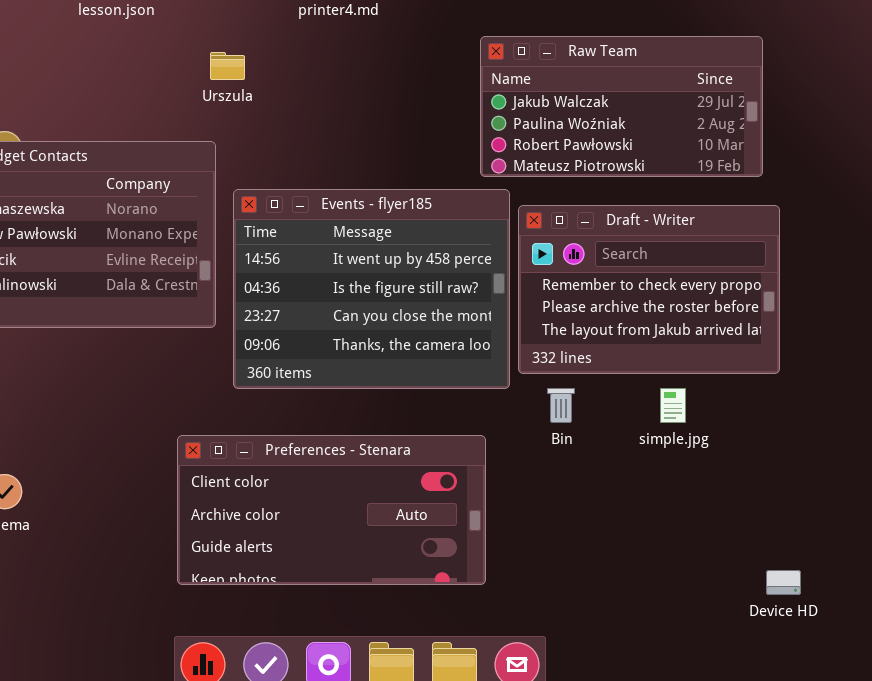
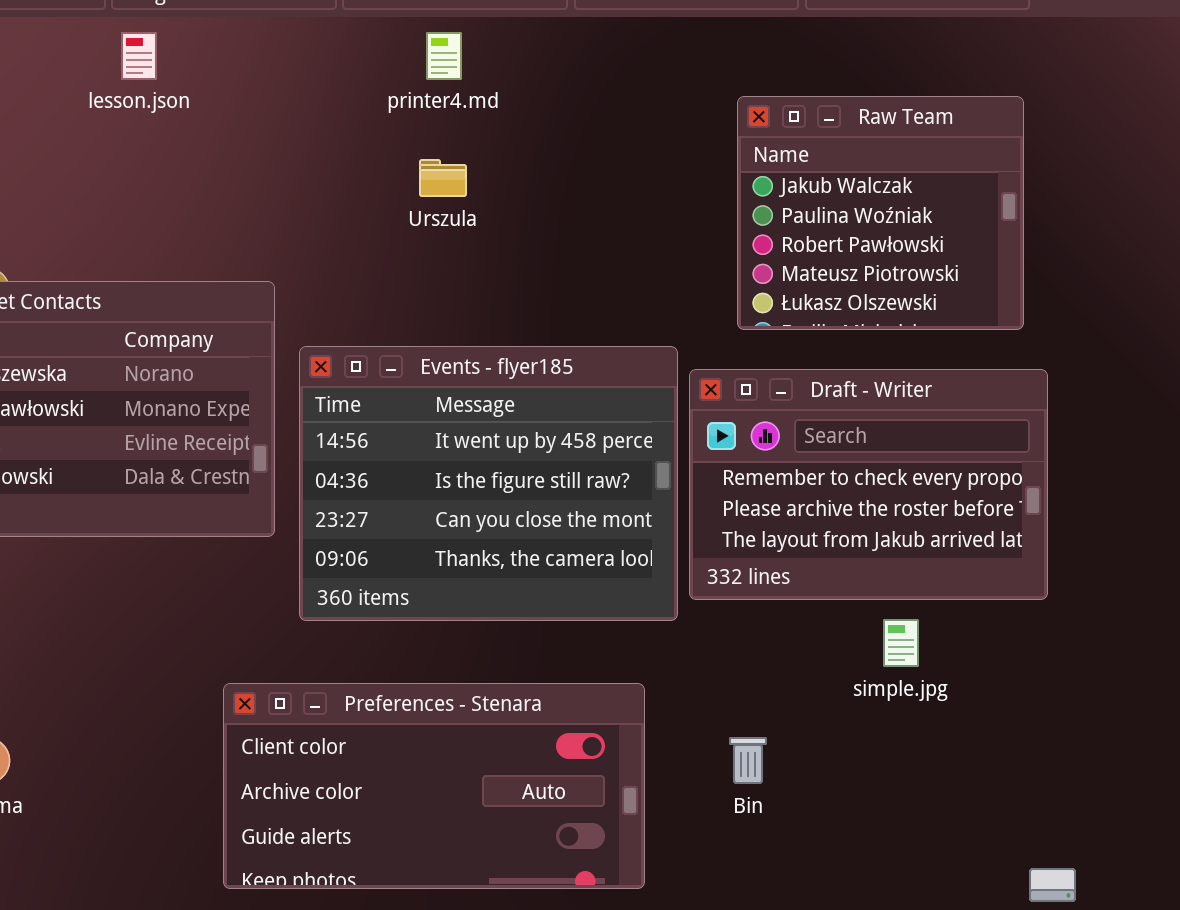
Raw Team: [480,36,763,177] -> [737,96,1024,330], resized
Urszula: [210,52,245,80] -> [419,159,467,197], moved
Bin: [547,388,575,423] -> [729,737,767,784], moved

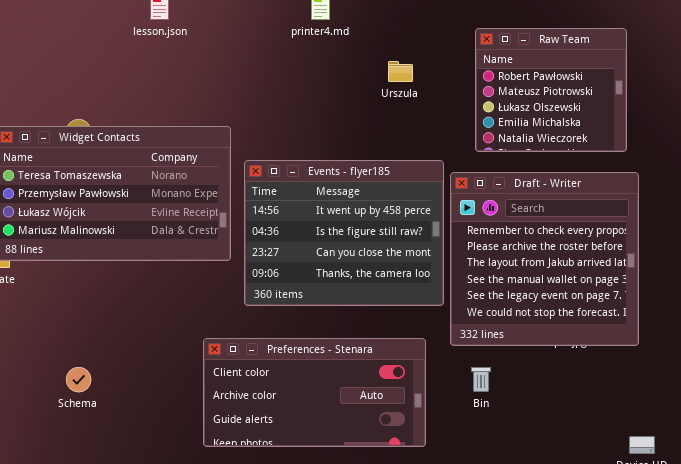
Raw Team: [737,96,1024,330] -> [475,28,627,152], scrolled down 2 rows
Urszula: [419,159,467,197] -> [388,61,413,82], moved
Draft - Writer: [689,369,1048,600] -> [450,172,639,346], resized

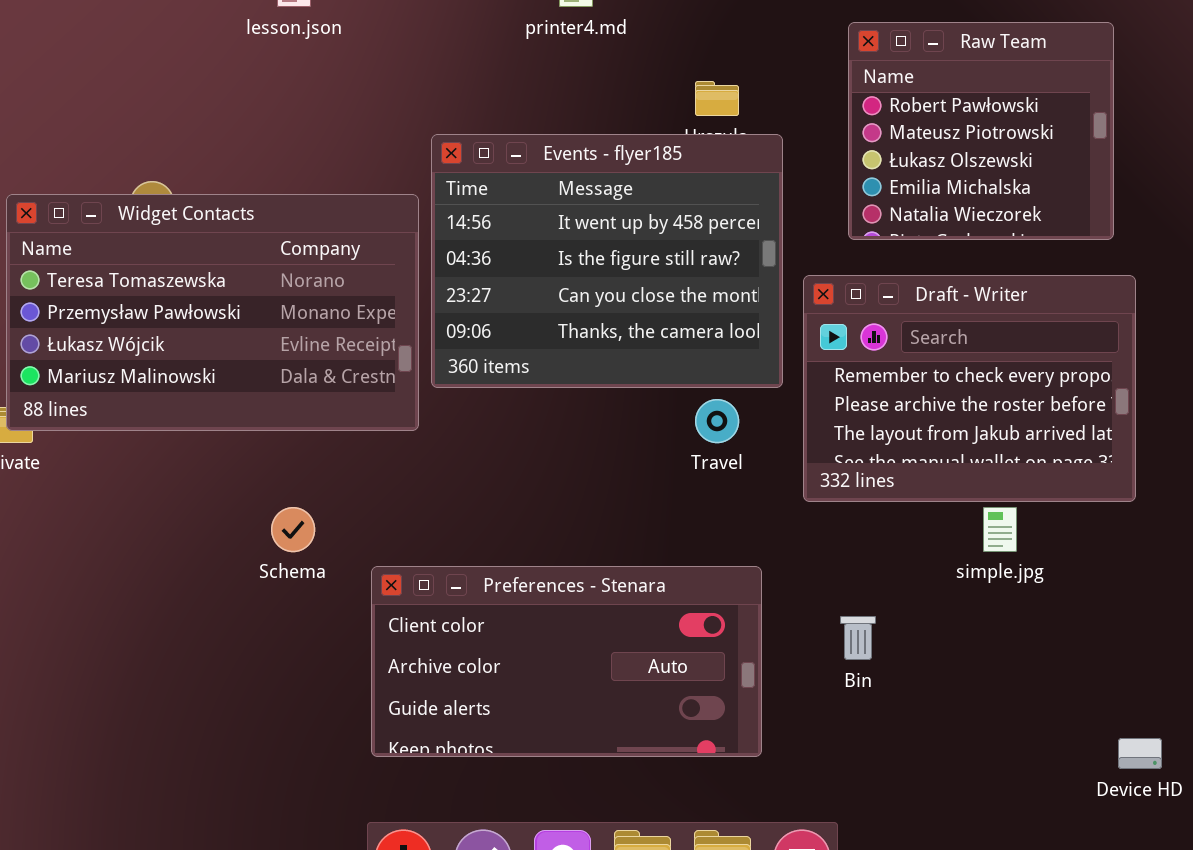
Events - flyer185: [244,160,444,306] -> [431,134,783,388], moved
Draft - Writer: [450,172,639,346] -> [803,275,1136,502], resized
Schema: [66,367,91,392] -> [271,507,315,552], moved

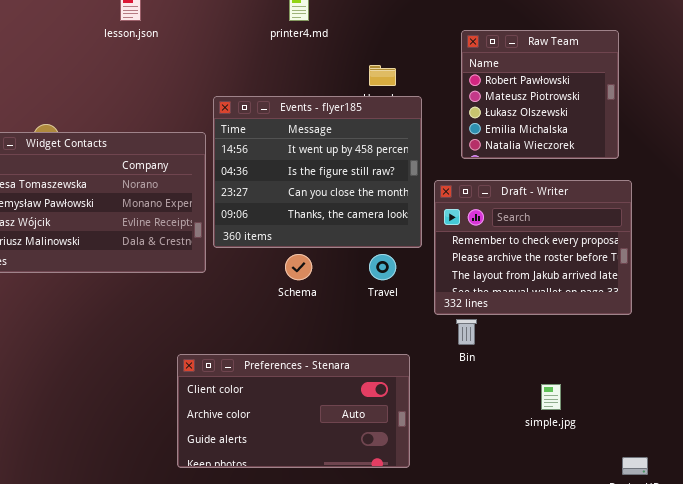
Schema: [271,507,315,552] -> [285,254,312,280], moved
simple.jpg: [983,507,1017,552] -> [541,384,561,410], moved
Bin: [840,616,876,660] -> [456,319,477,345], moved

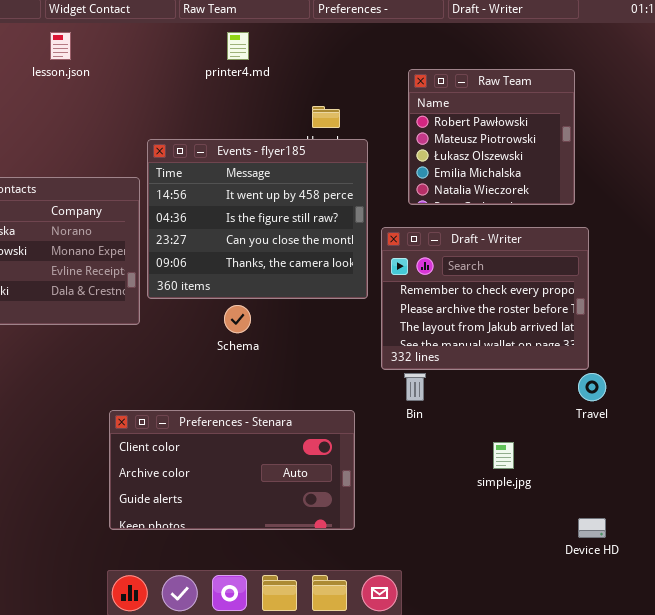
Travel: [369,254,396,280] -> [578,373,606,401], moved

